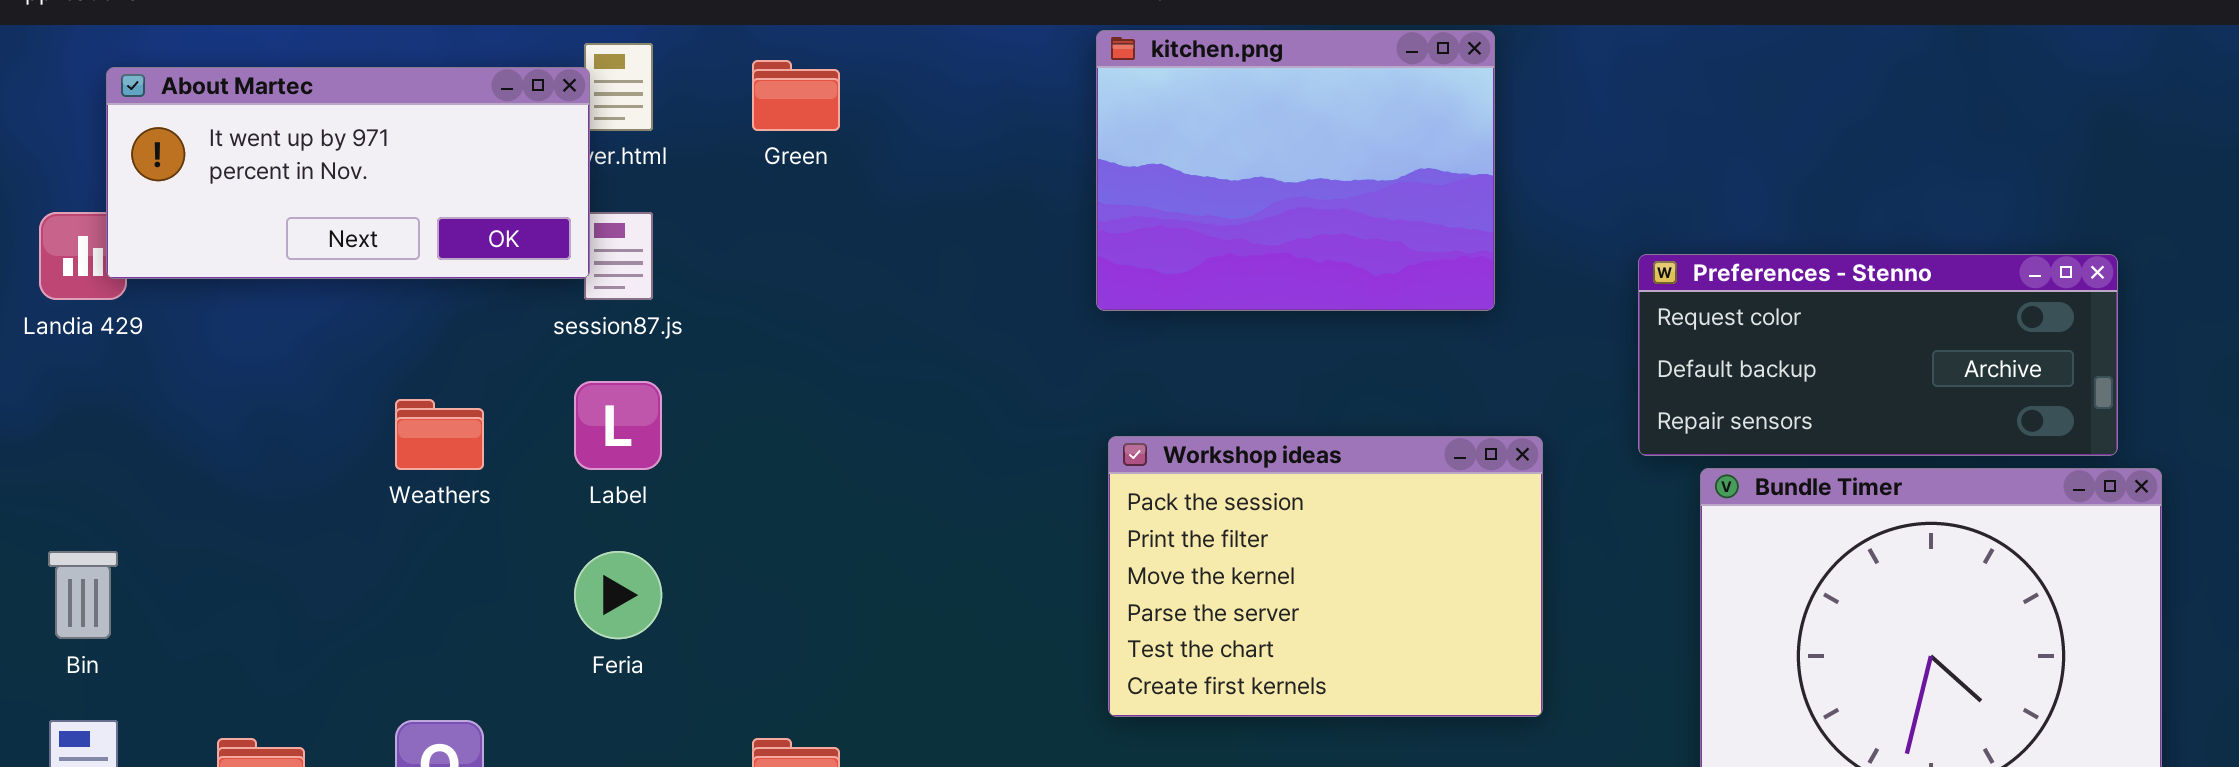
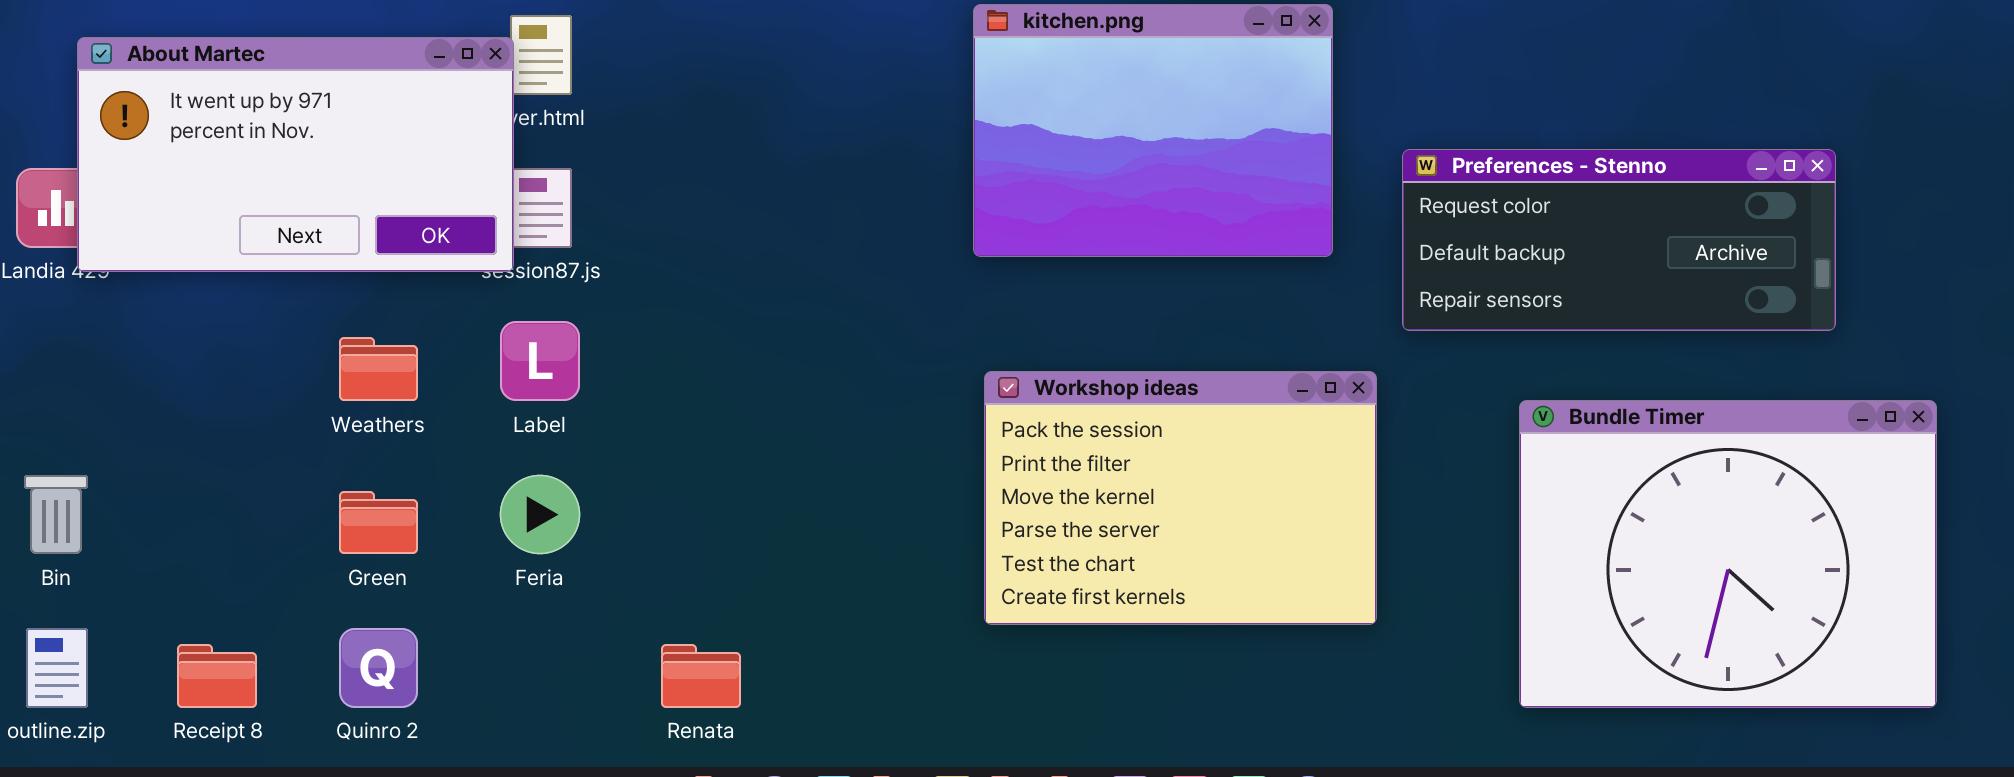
Green: [752,60,840,131] -> [339,491,418,554], moved
About Martec: [106,67,590,279] -> [77,37,514,272], resized
Preferences - Stenno: [1638,254,2118,456] -> [1402,149,1836,331], moved

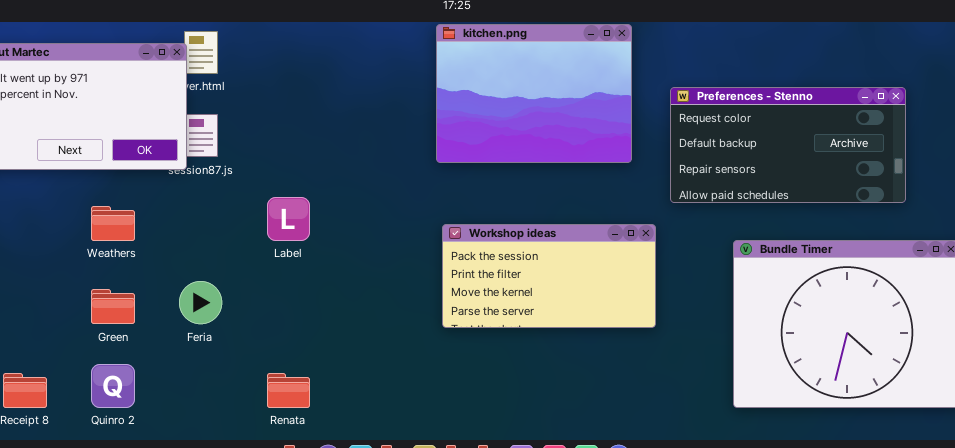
Preferences - Stenno: [1402,149,1836,331] -> [670,87,906,203], resized
Label: [500,321,580,401] -> [267,197,310,241], moved
Workshop ideas: [984,371,1377,625] -> [442,224,656,328], resized

